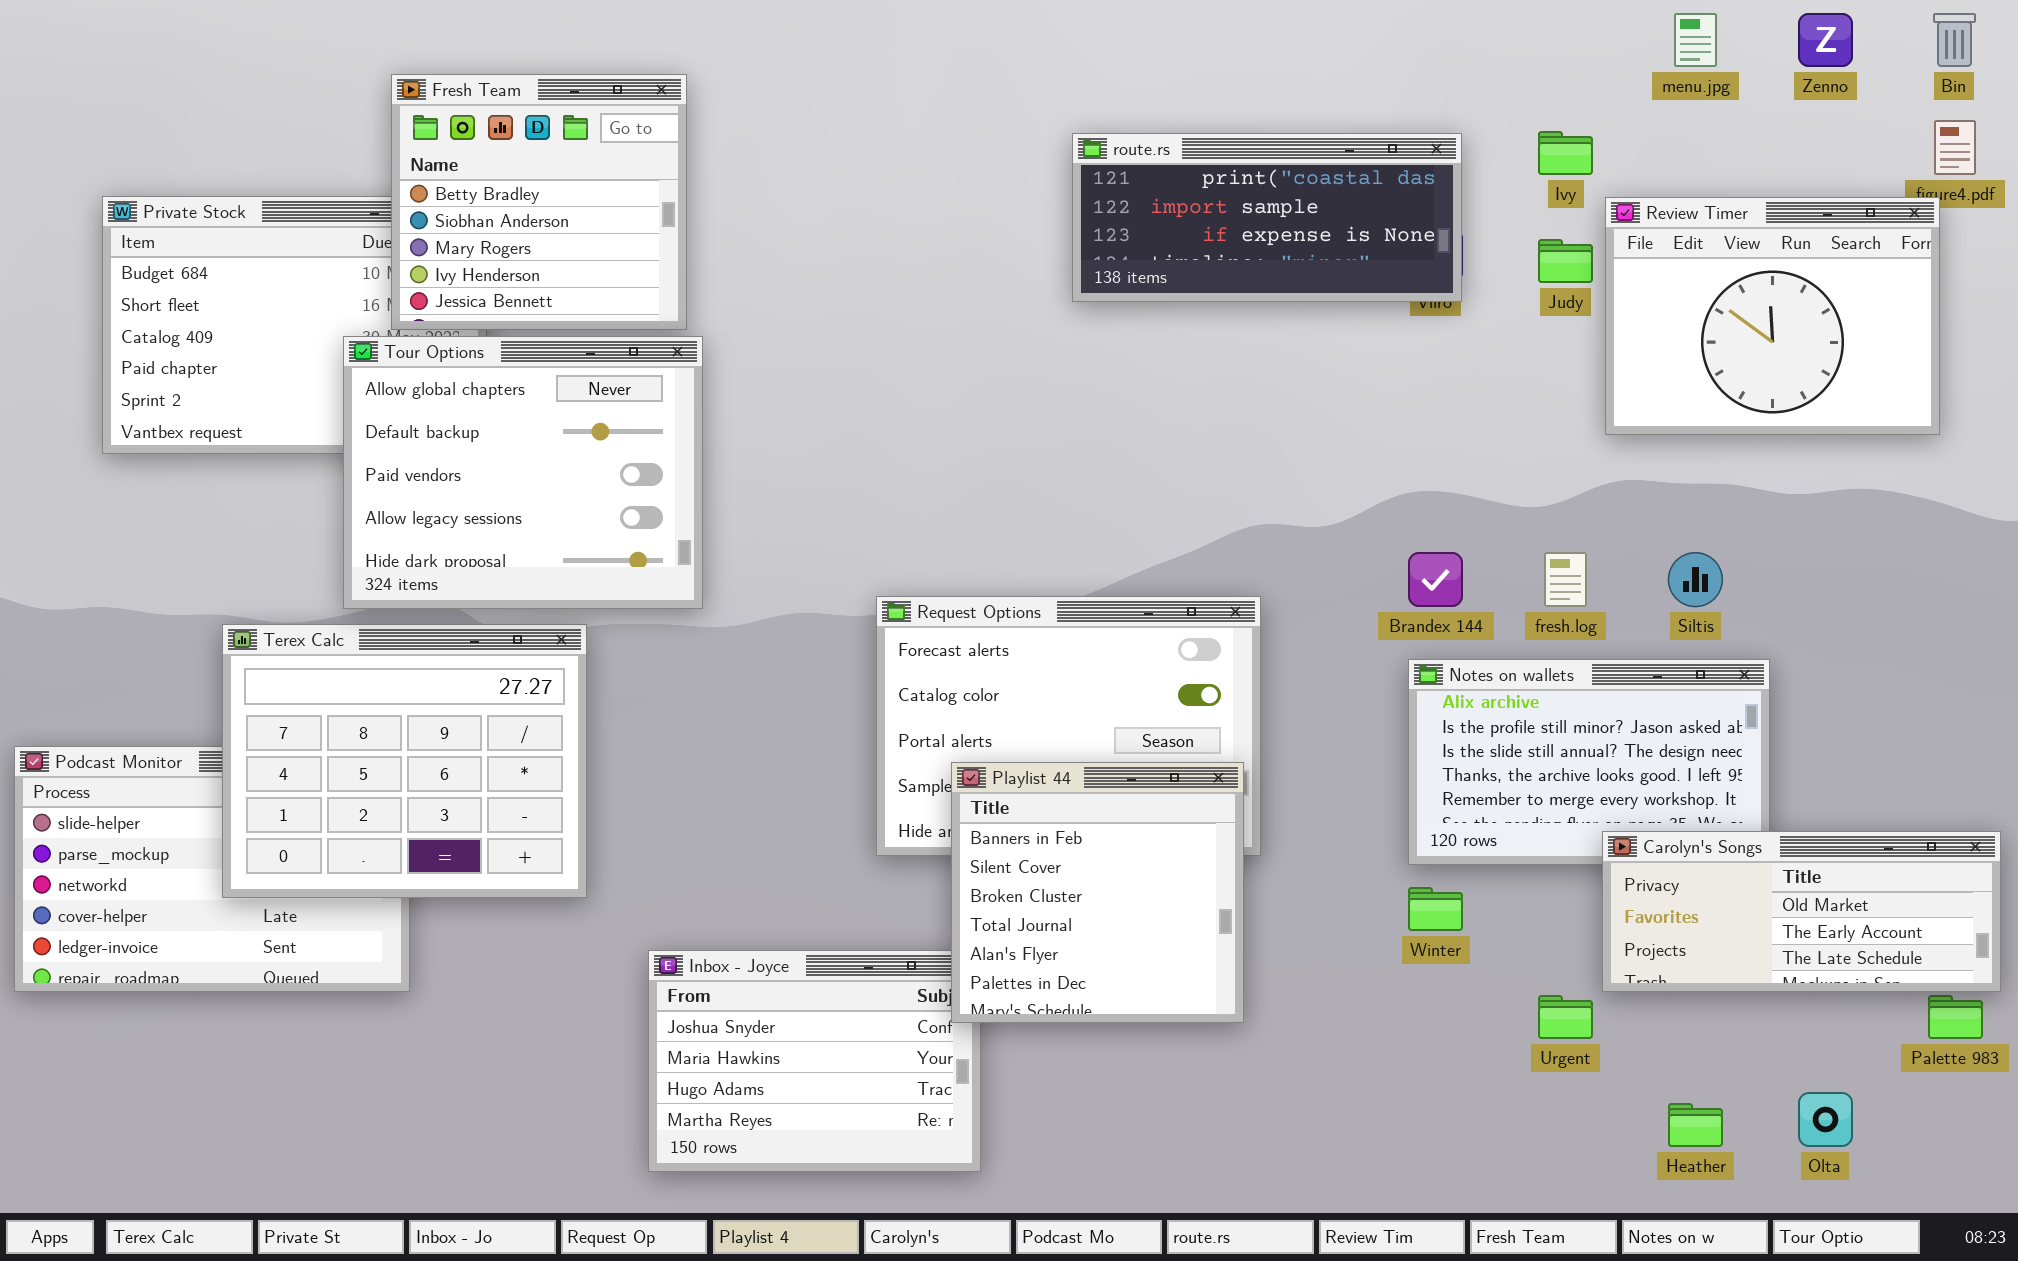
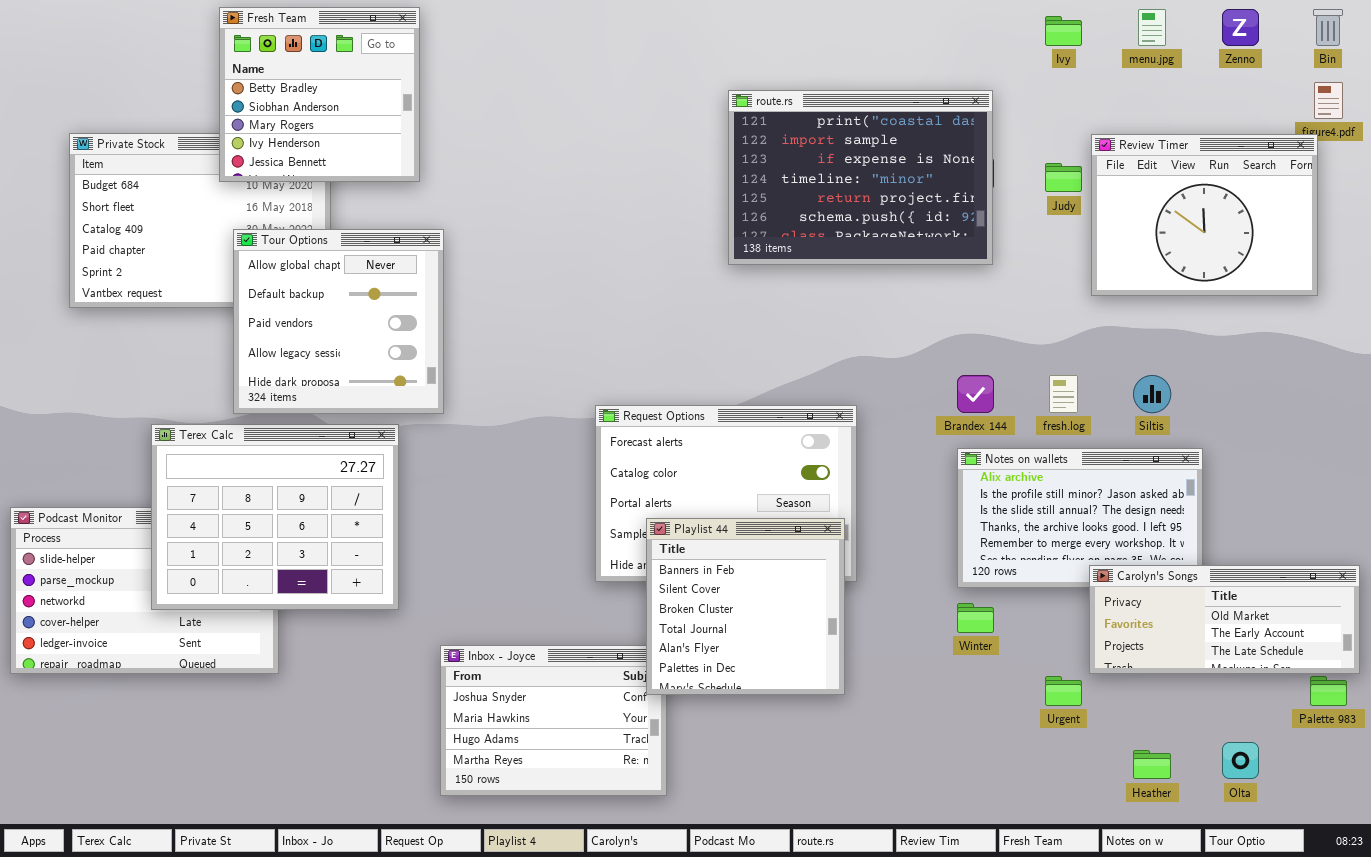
Fresh Team: [391,74,687,330] -> [219,7,420,182], moved
Ivy: [1538,131,1593,175] -> [1045,16,1082,46], moved
route.rs: [1072,133,1462,302] -> [728,90,993,265], resized
Tour Options: [343,336,703,609] -> [233,229,444,414], resized

